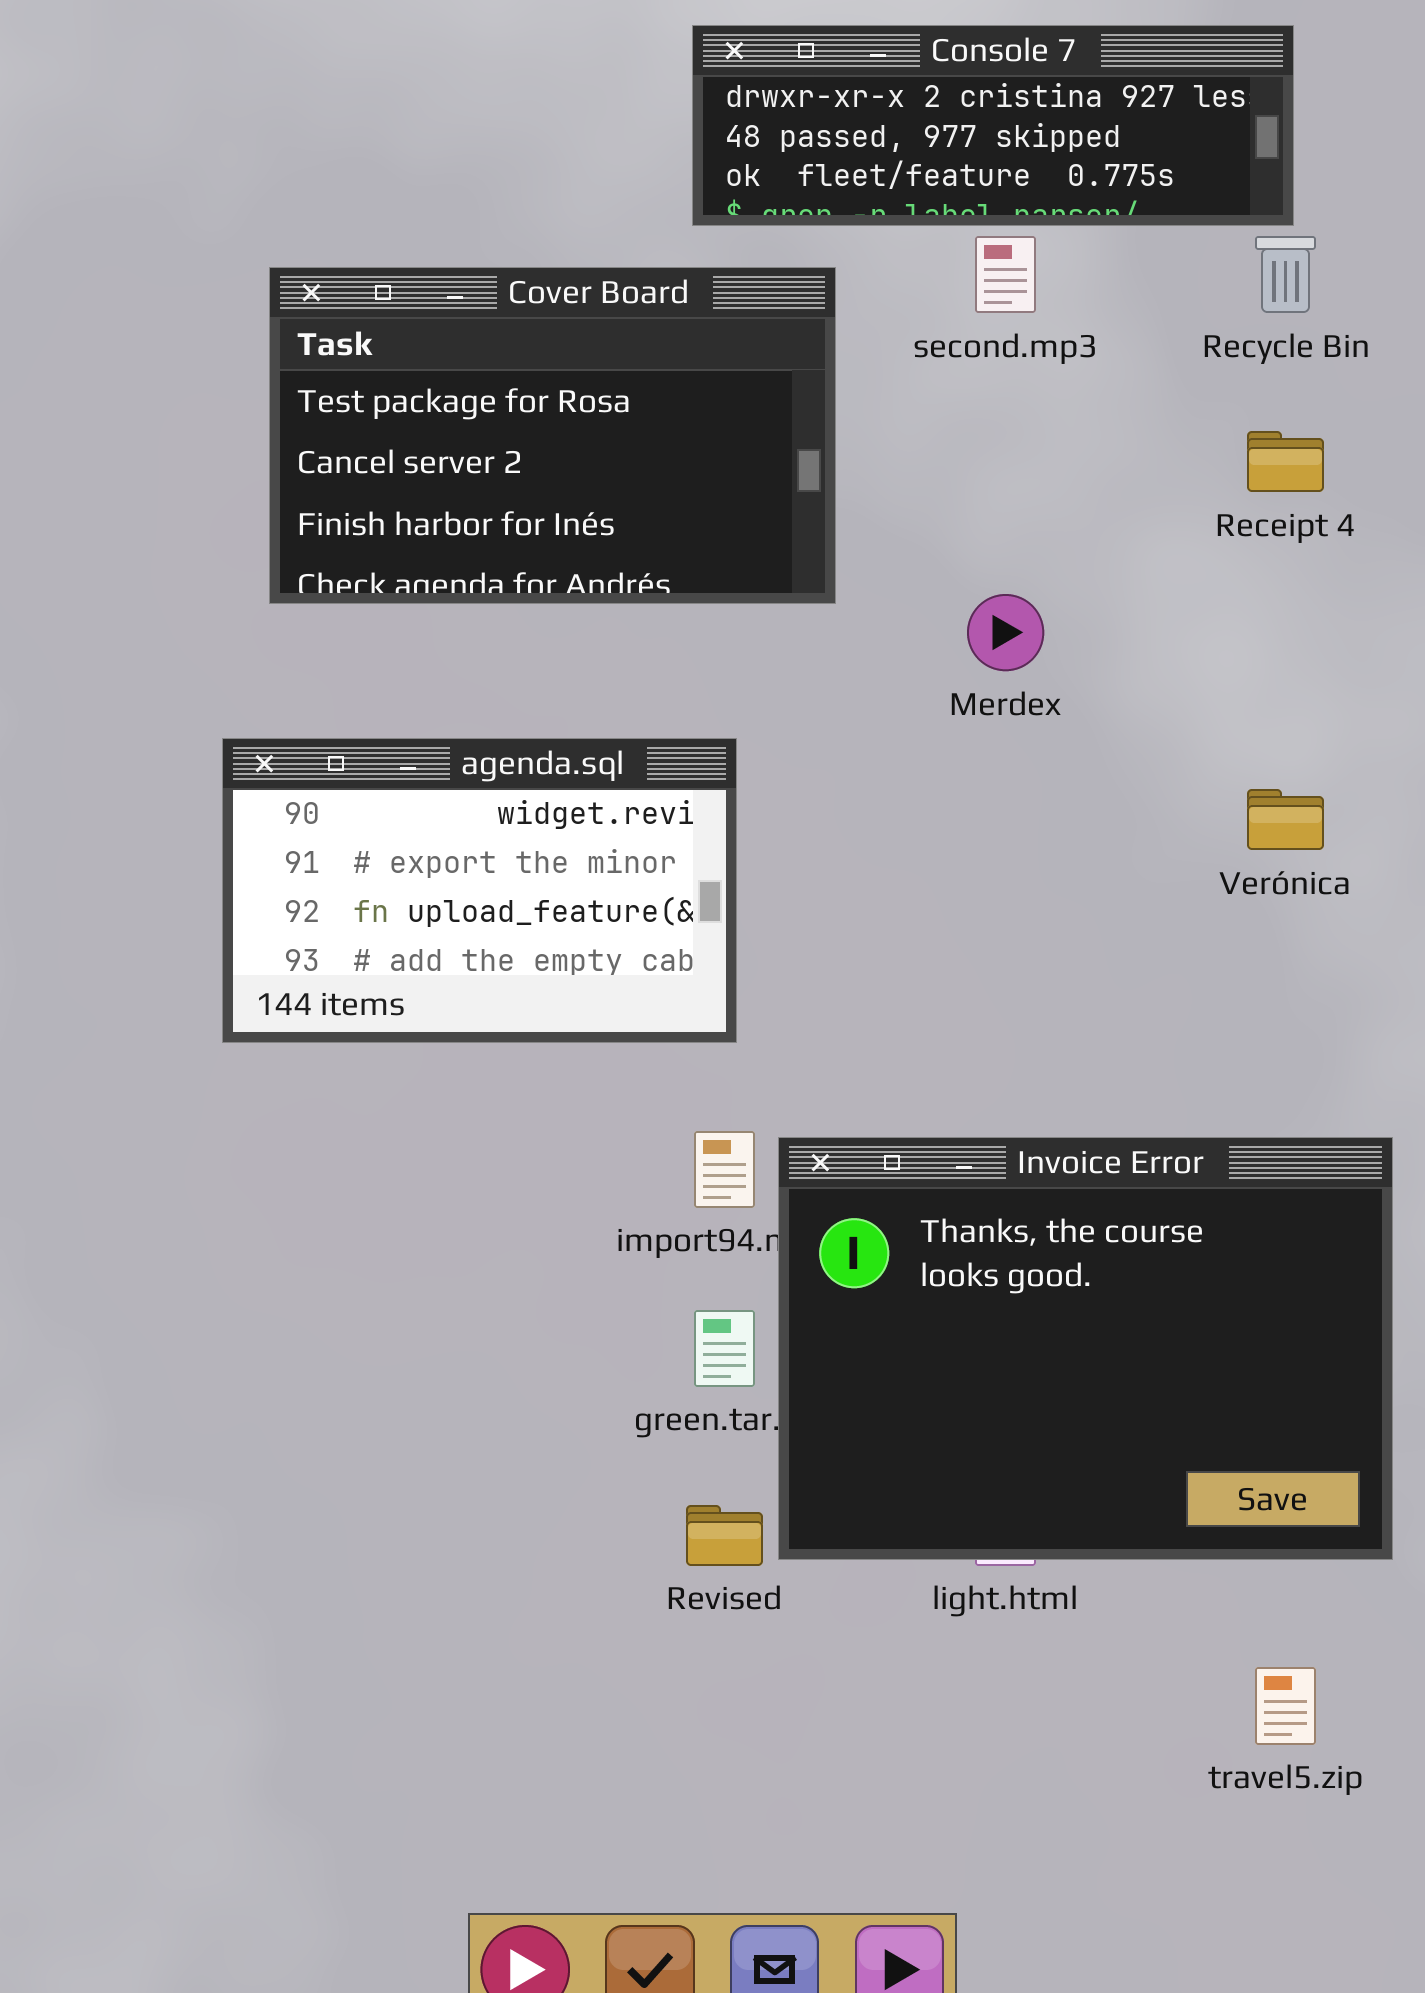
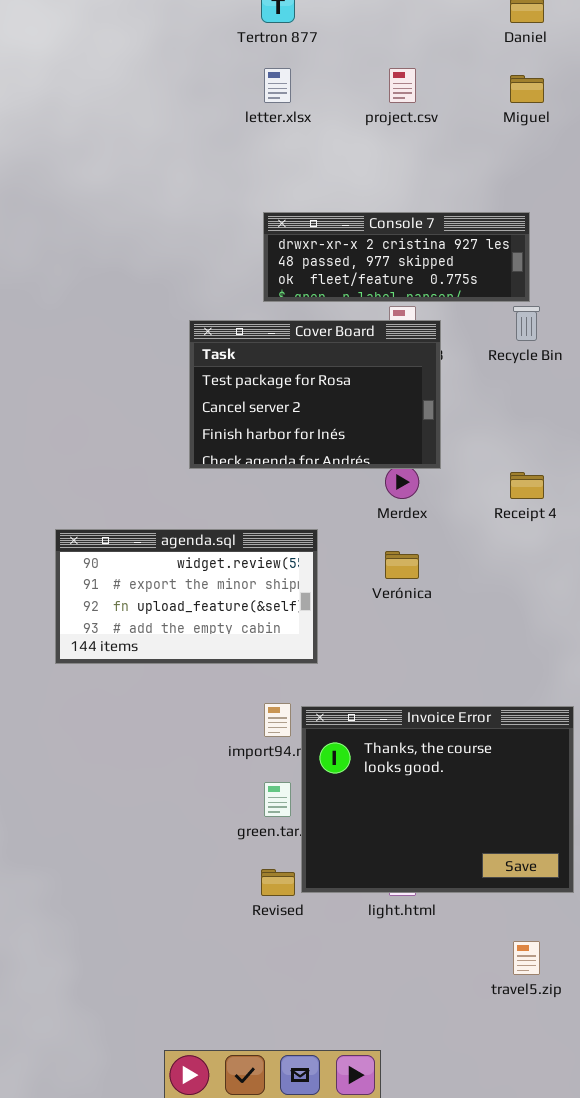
Cover Board: [269,267,836,604] -> [189,320,441,469], moved
Receipt 4: [1247,431,1324,492] -> [510,472,544,499], moved
agenda.sql: [222,738,737,1043] -> [55,529,318,664], resized
Verónica: [1247,789,1324,850] -> [385,551,419,579], moved

